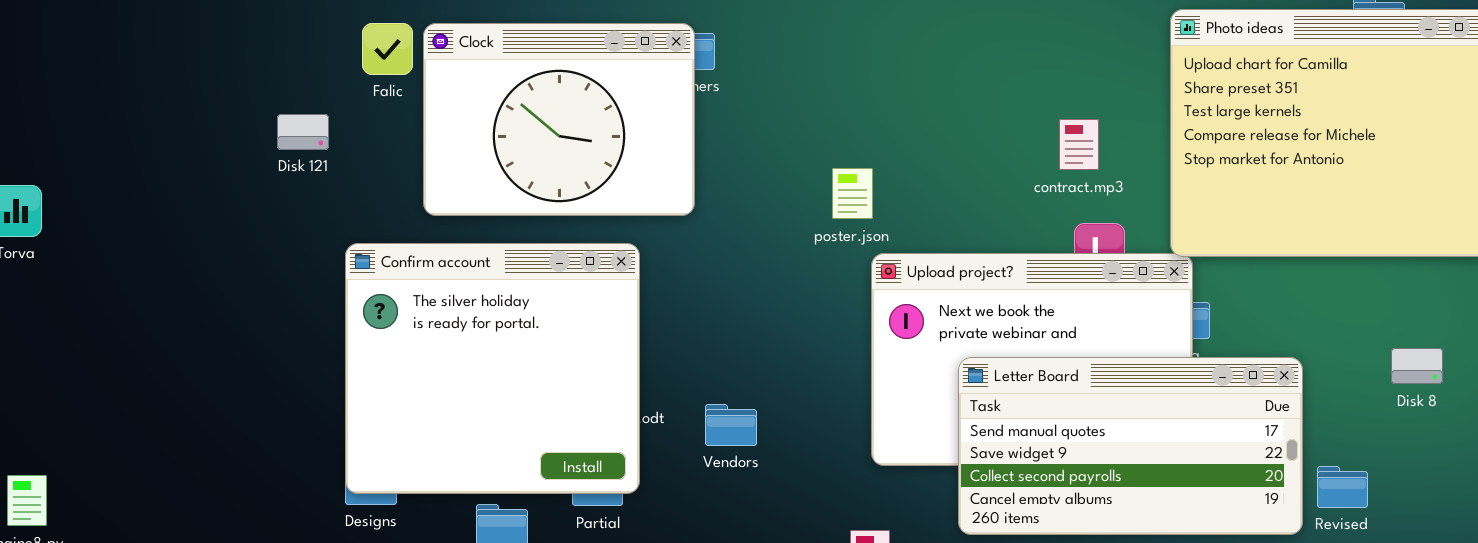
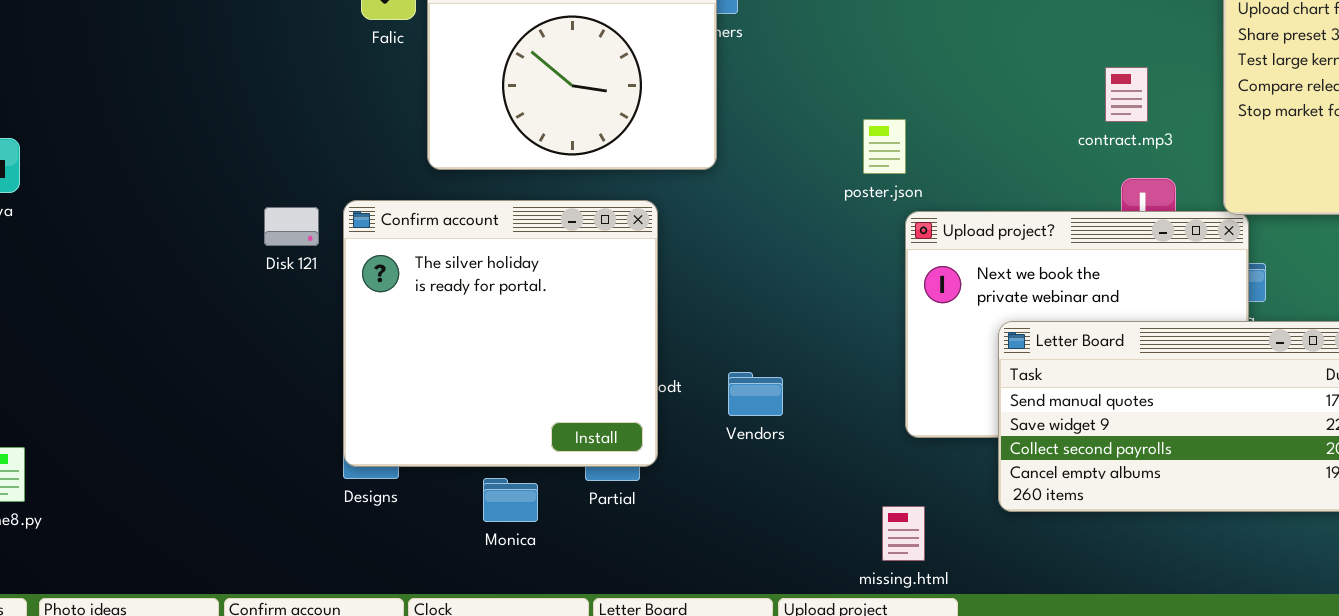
Disk 121: [277,114,329,150] -> [264,207,319,246], moved

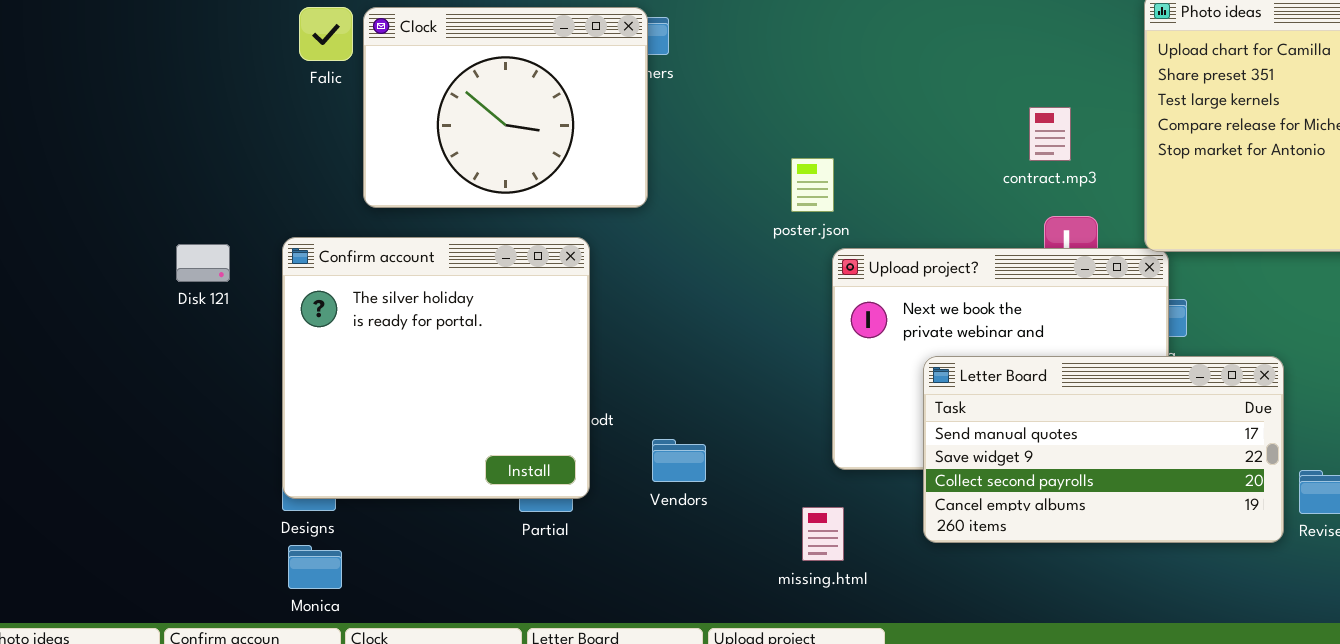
Disk 121: [264,207,319,246] -> [176,244,230,282], moved
Vendors: [728,372,783,416] -> [652,439,706,482], moved
Monica: [483,478,538,522] -> [288,545,342,589], moved
missing.html: [882,506,925,561] -> [802,507,844,561], moved

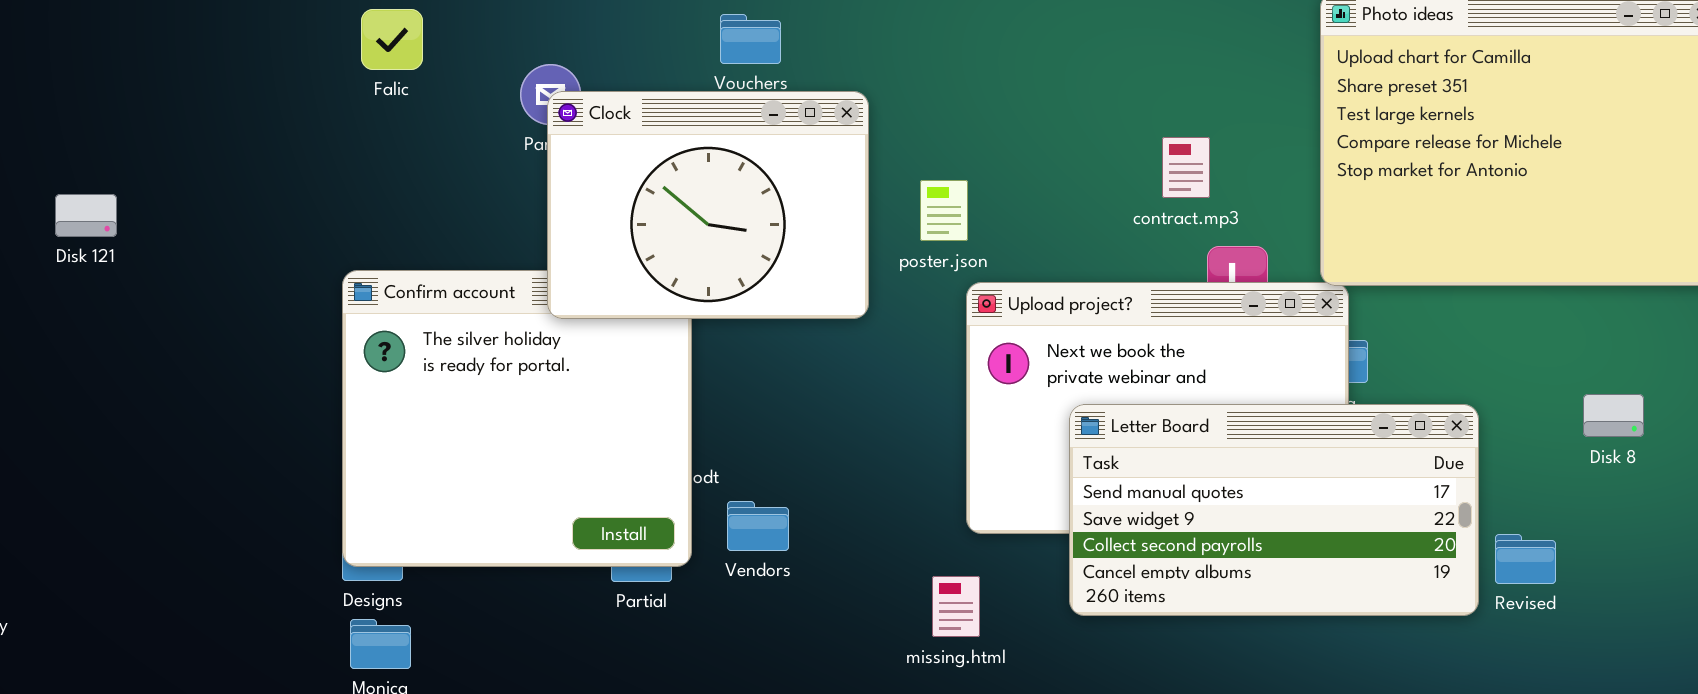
Clock: [363,7,648,208] -> [547,91,869,319], moved
contract.mp3: [1029,107,1071,161] -> [1162,137,1210,198], moved
Disk 121: [176,244,230,282] -> [55,194,117,237], moved
Vendors: [652,439,706,482] -> [727,501,789,551], moved

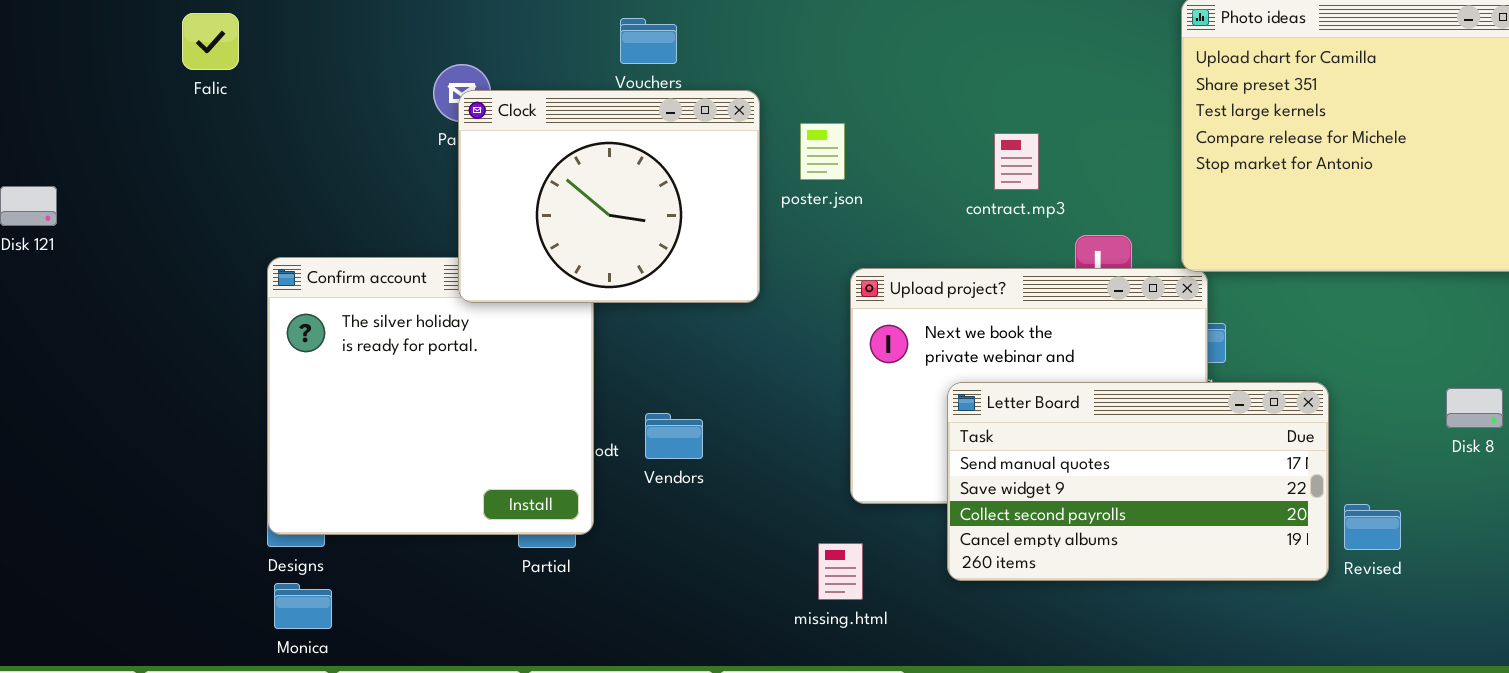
Falic: [361,9,423,70] -> [182,13,239,70], moved
contract.mp3: [1162,137,1210,198] -> [994,133,1039,190], moved
poster.json: [920,180,968,241] -> [800,123,845,180], moved
Disk 8: [1583,394,1644,437] -> [1446,388,1503,428], moved
Vendors: [727,501,789,551] -> [645,413,703,459], moved

